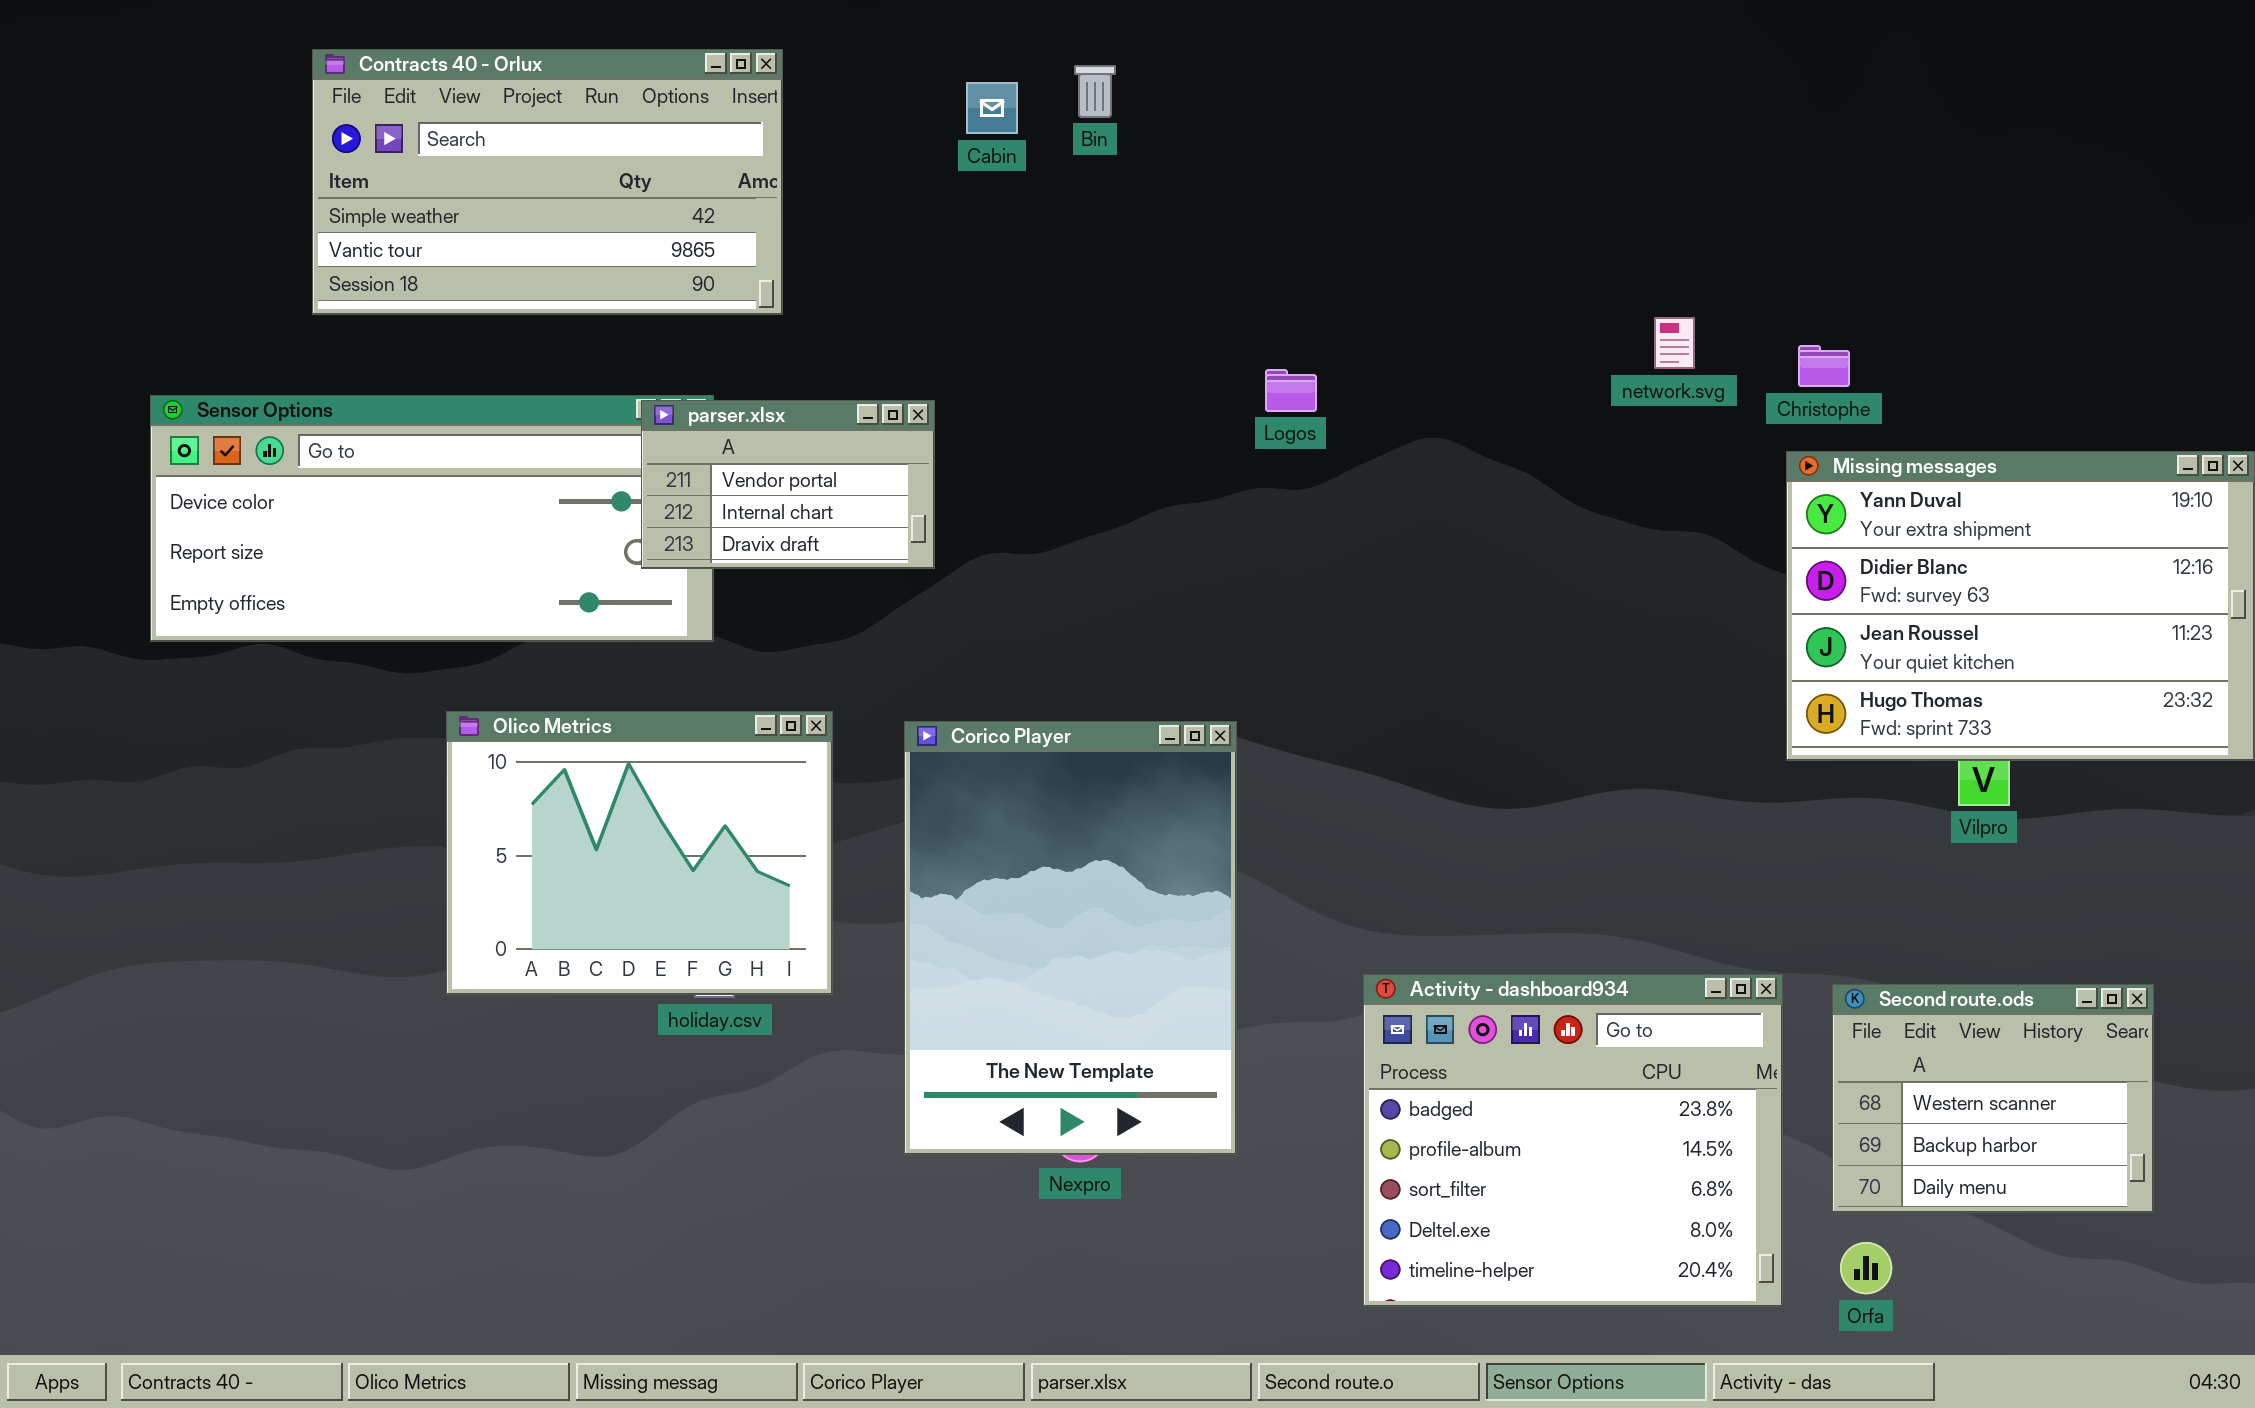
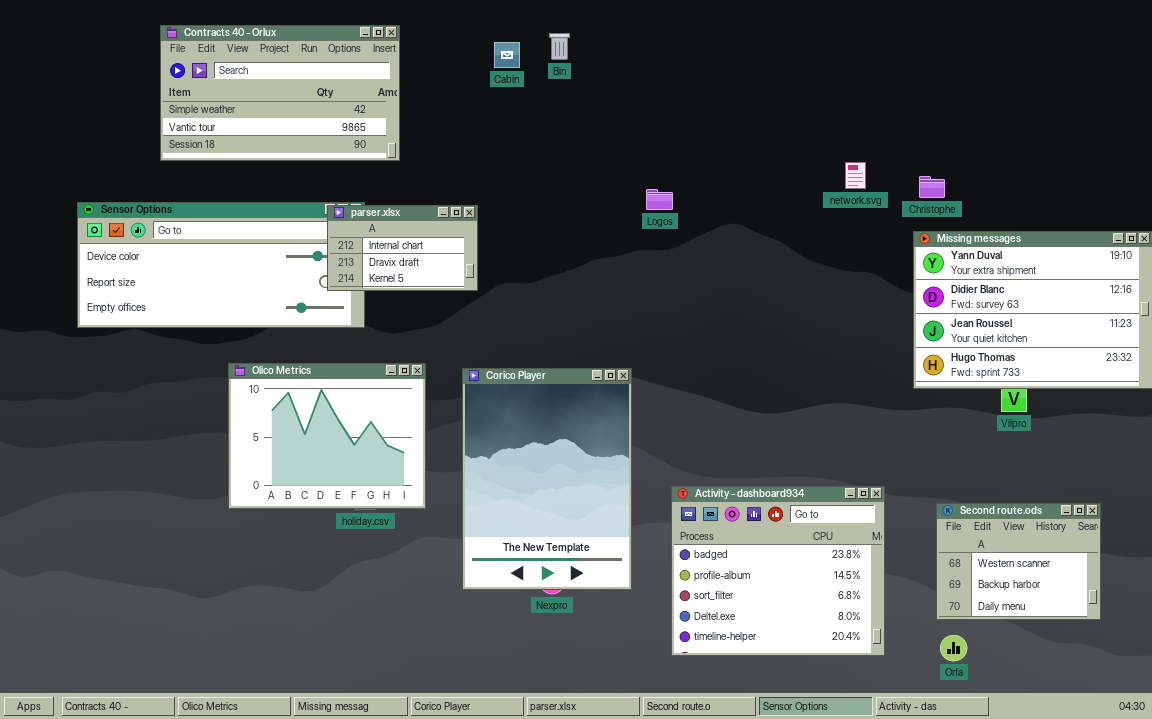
parser.xlsx: [641,400,935,569] -> [327,205,478,291], scrolled down 1 row
Activity - dashboard934: [1363,974,1783,1307] -> [671,486,885,656], moved

